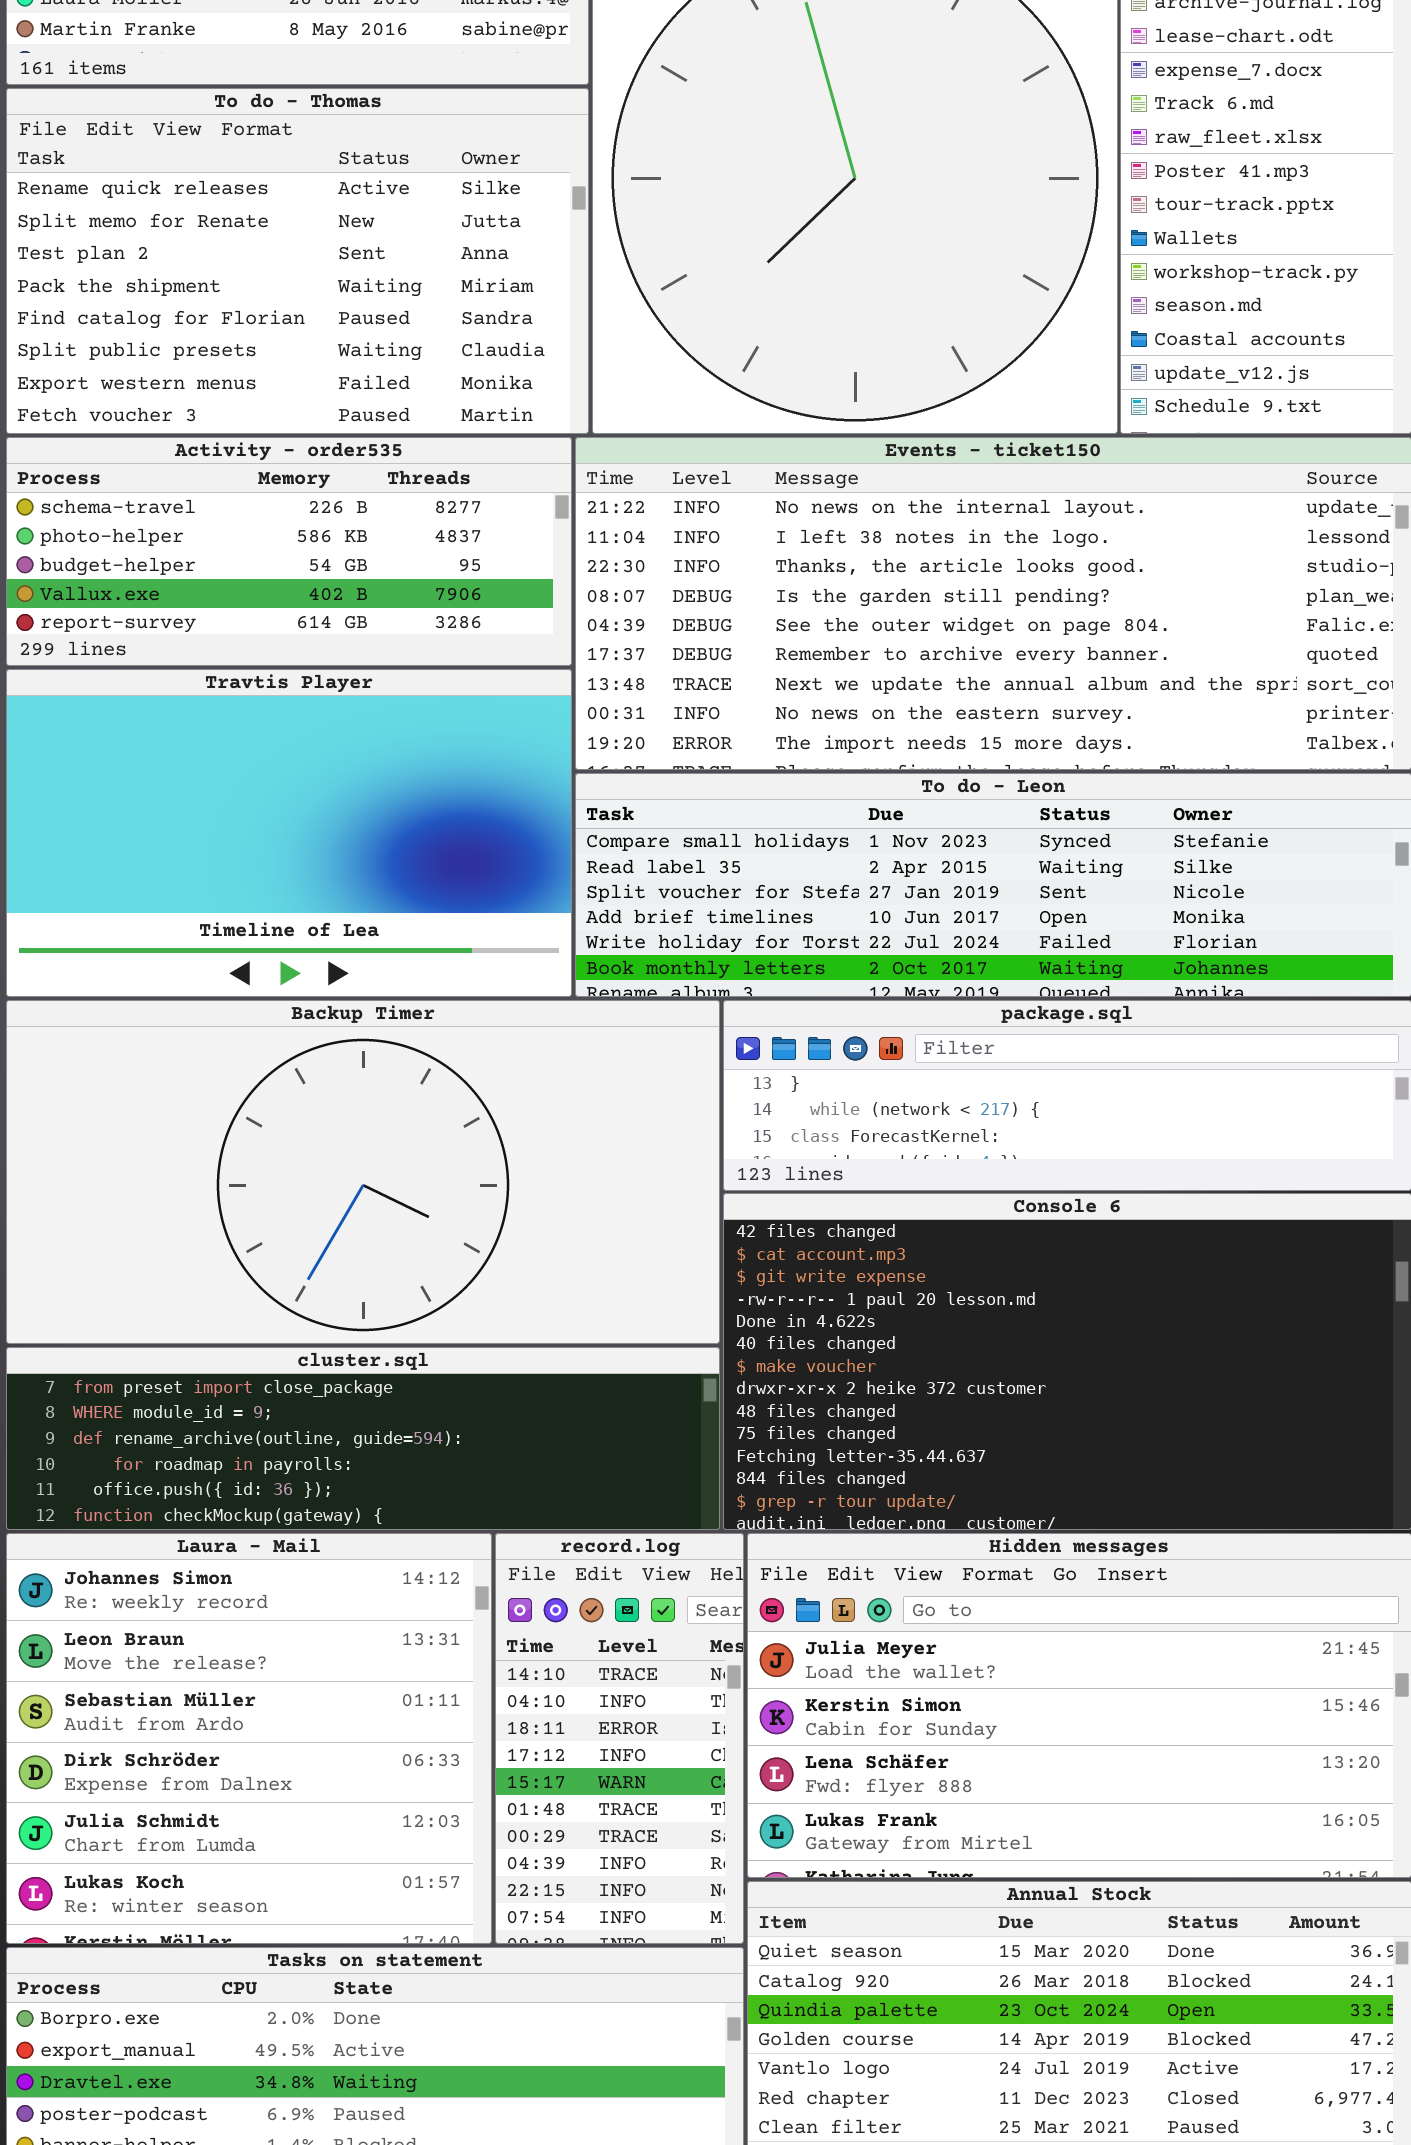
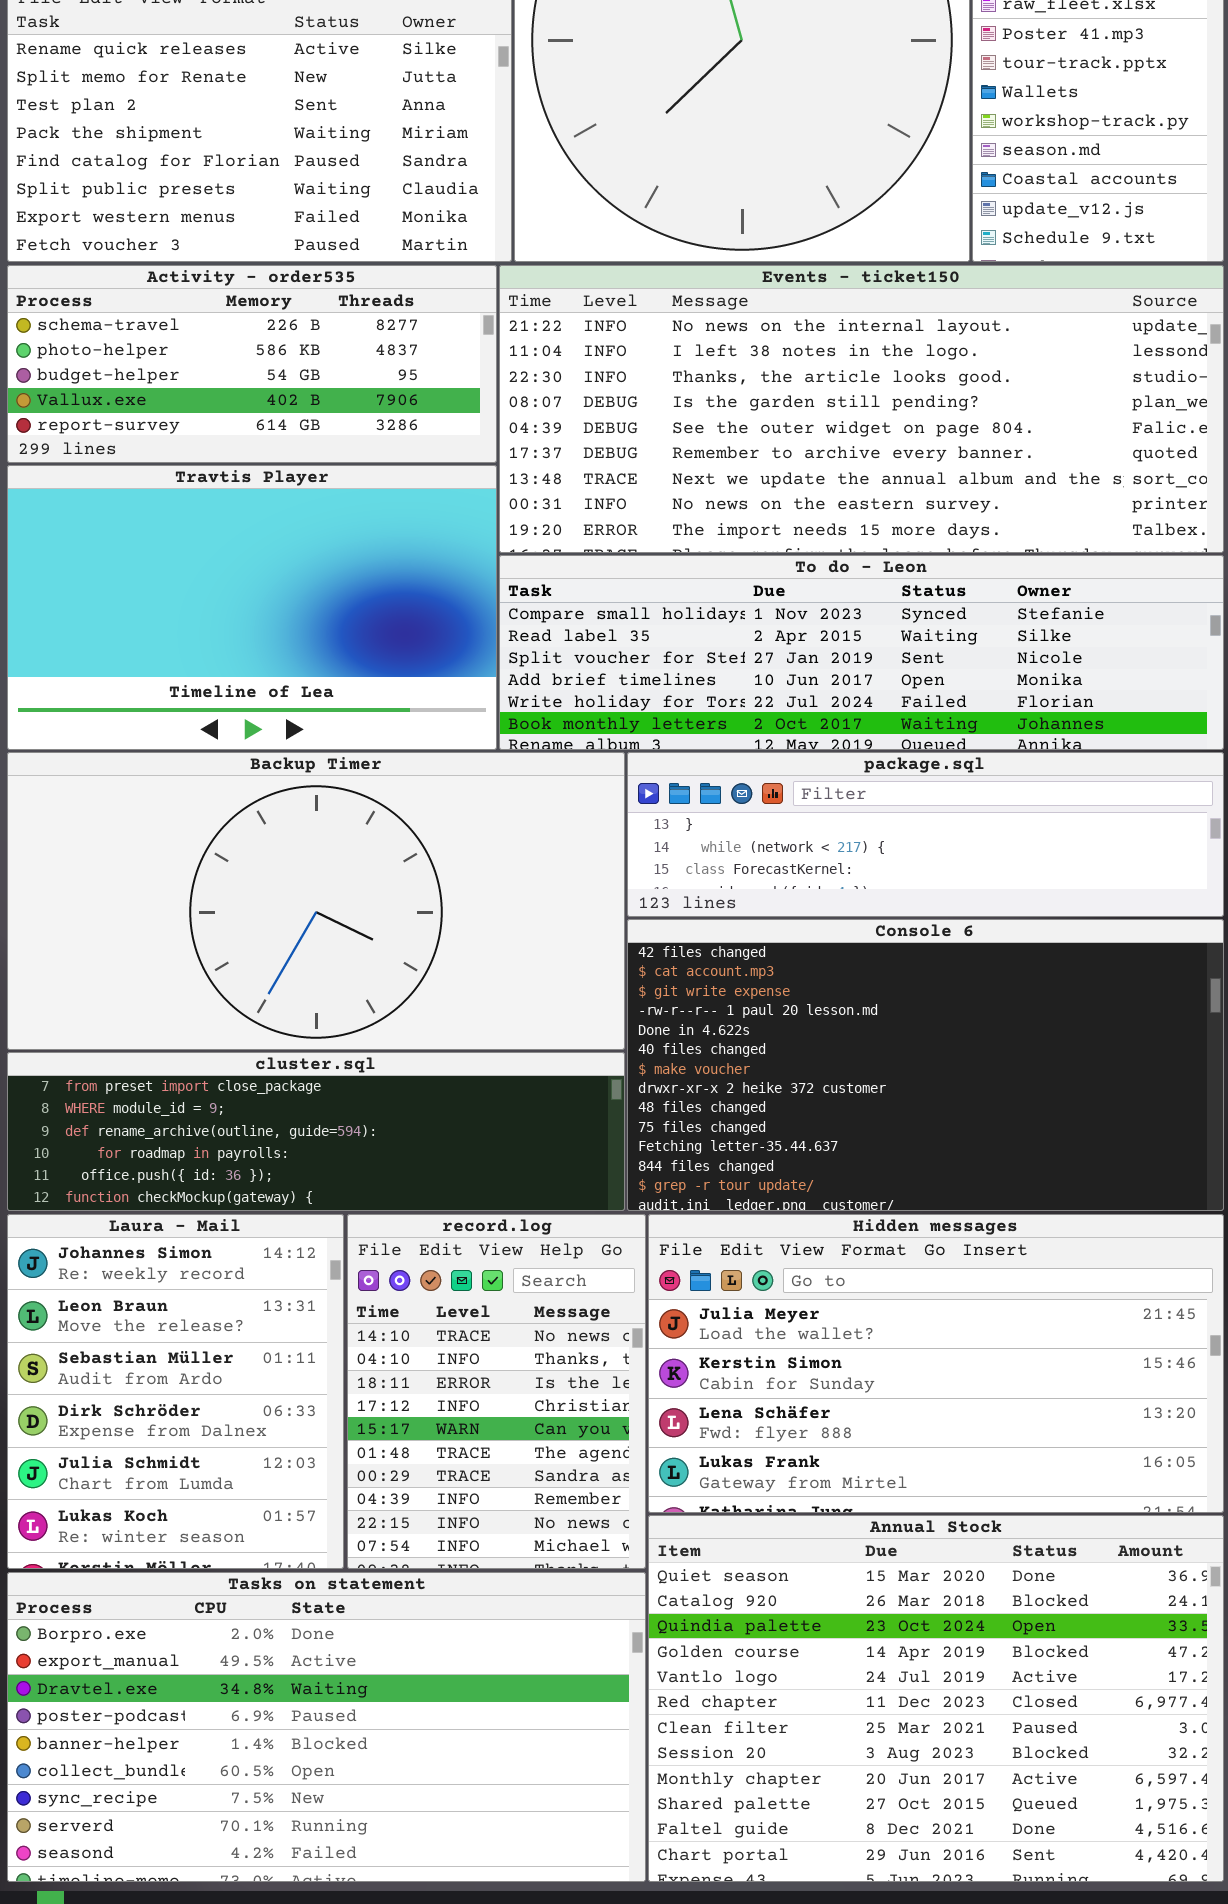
Laura - Mail: [6,1533,492,1944] -> [7,1214,344,1569], resized
record.log: [495,1533,744,1944] -> [347,1214,646,1569], resized

